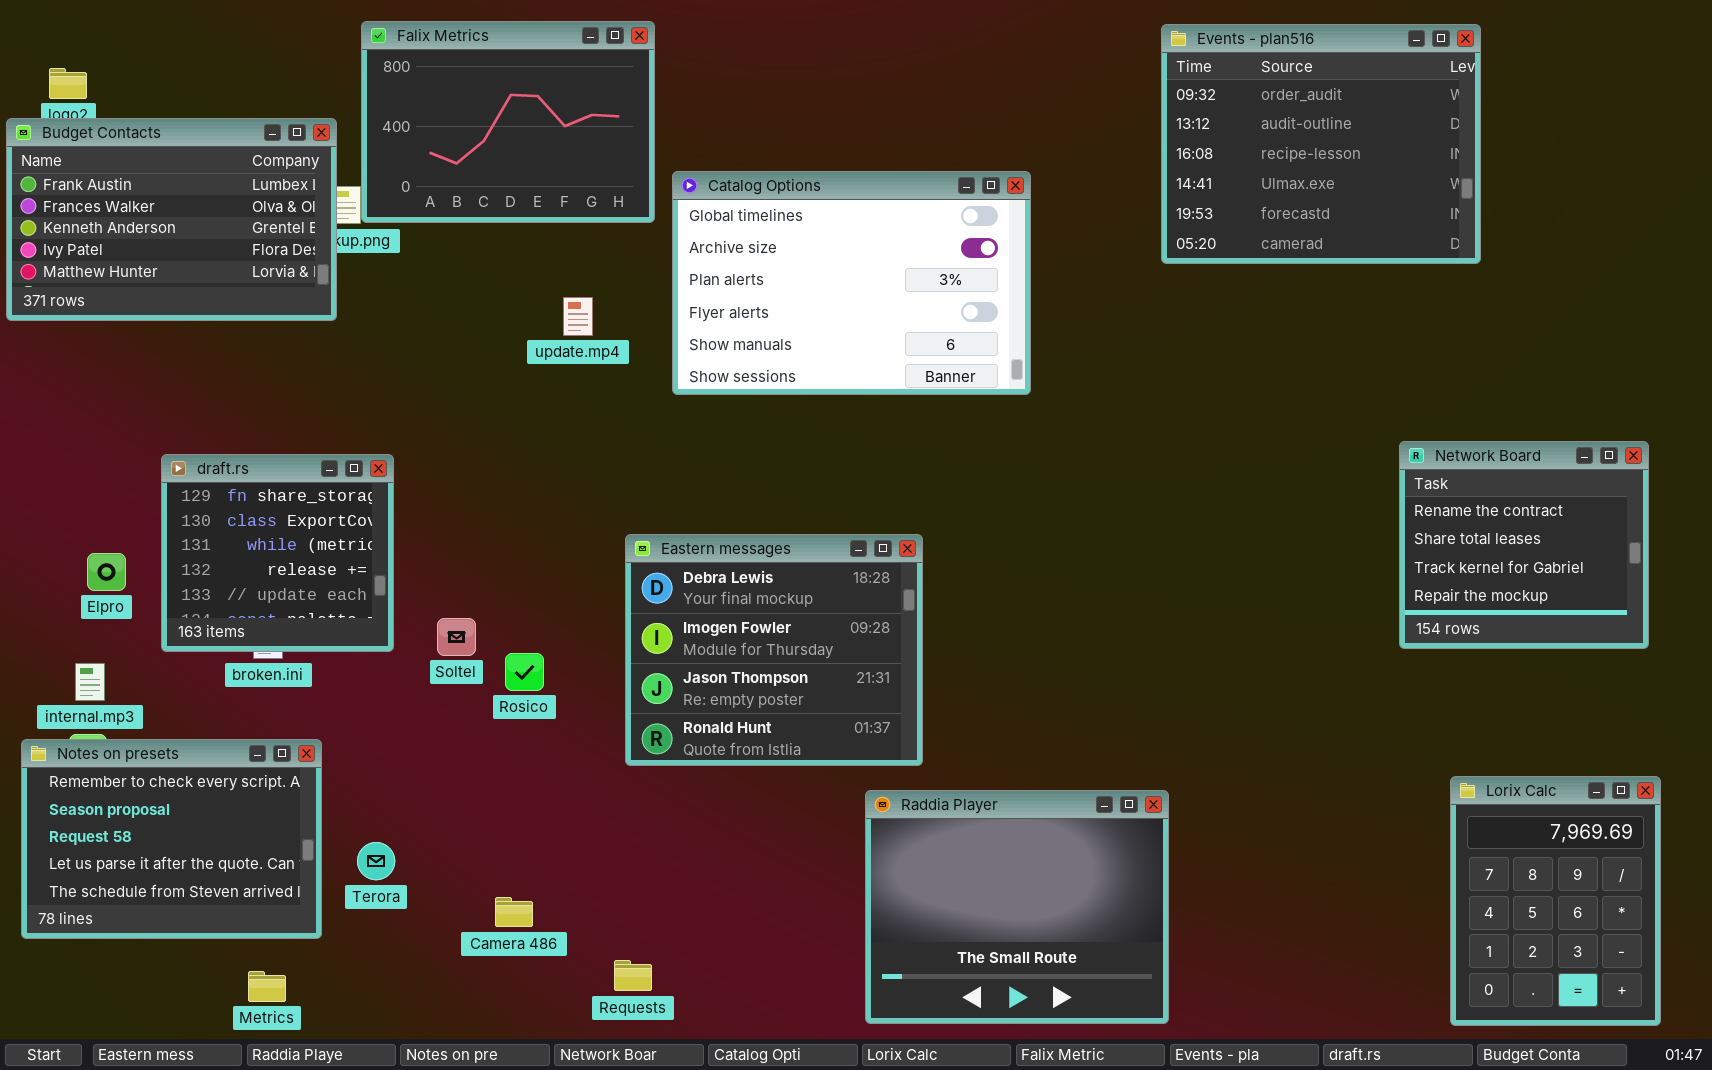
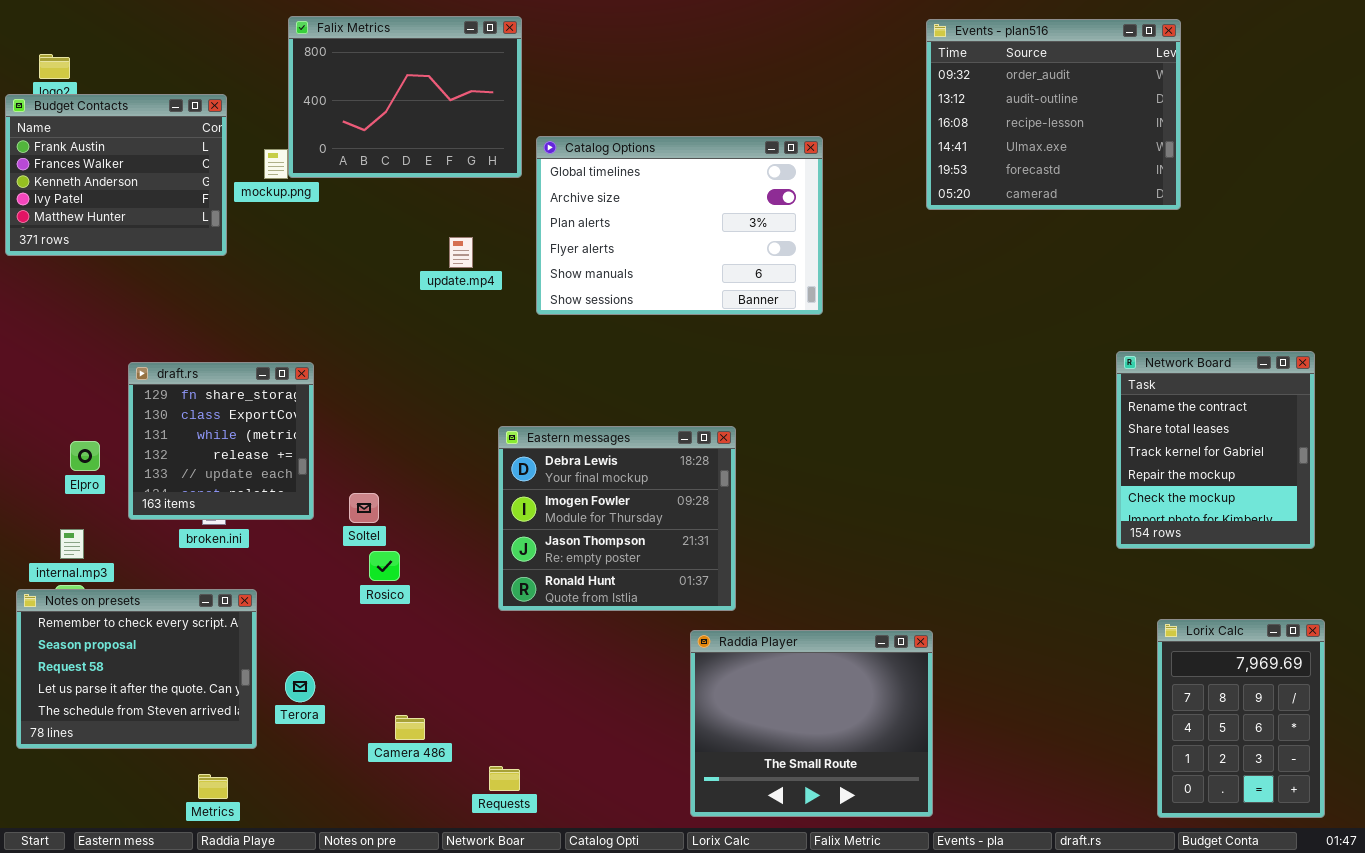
Budget Contacts: [6,118,337,321] -> [5,94,227,256], resized
Network Board: [1399,441,1649,649] -> [1116,351,1315,549], resized
Rosico: [505,653,544,691] -> [369,551,400,581], moved

